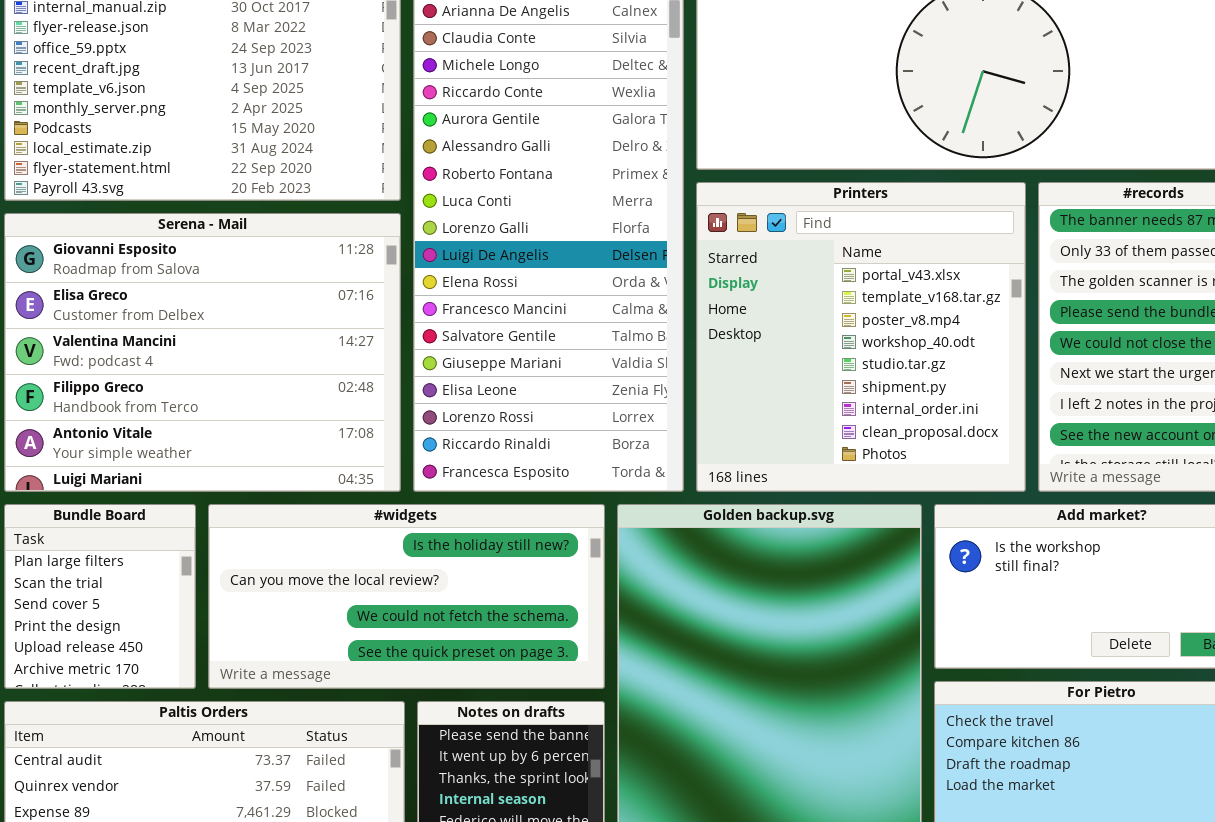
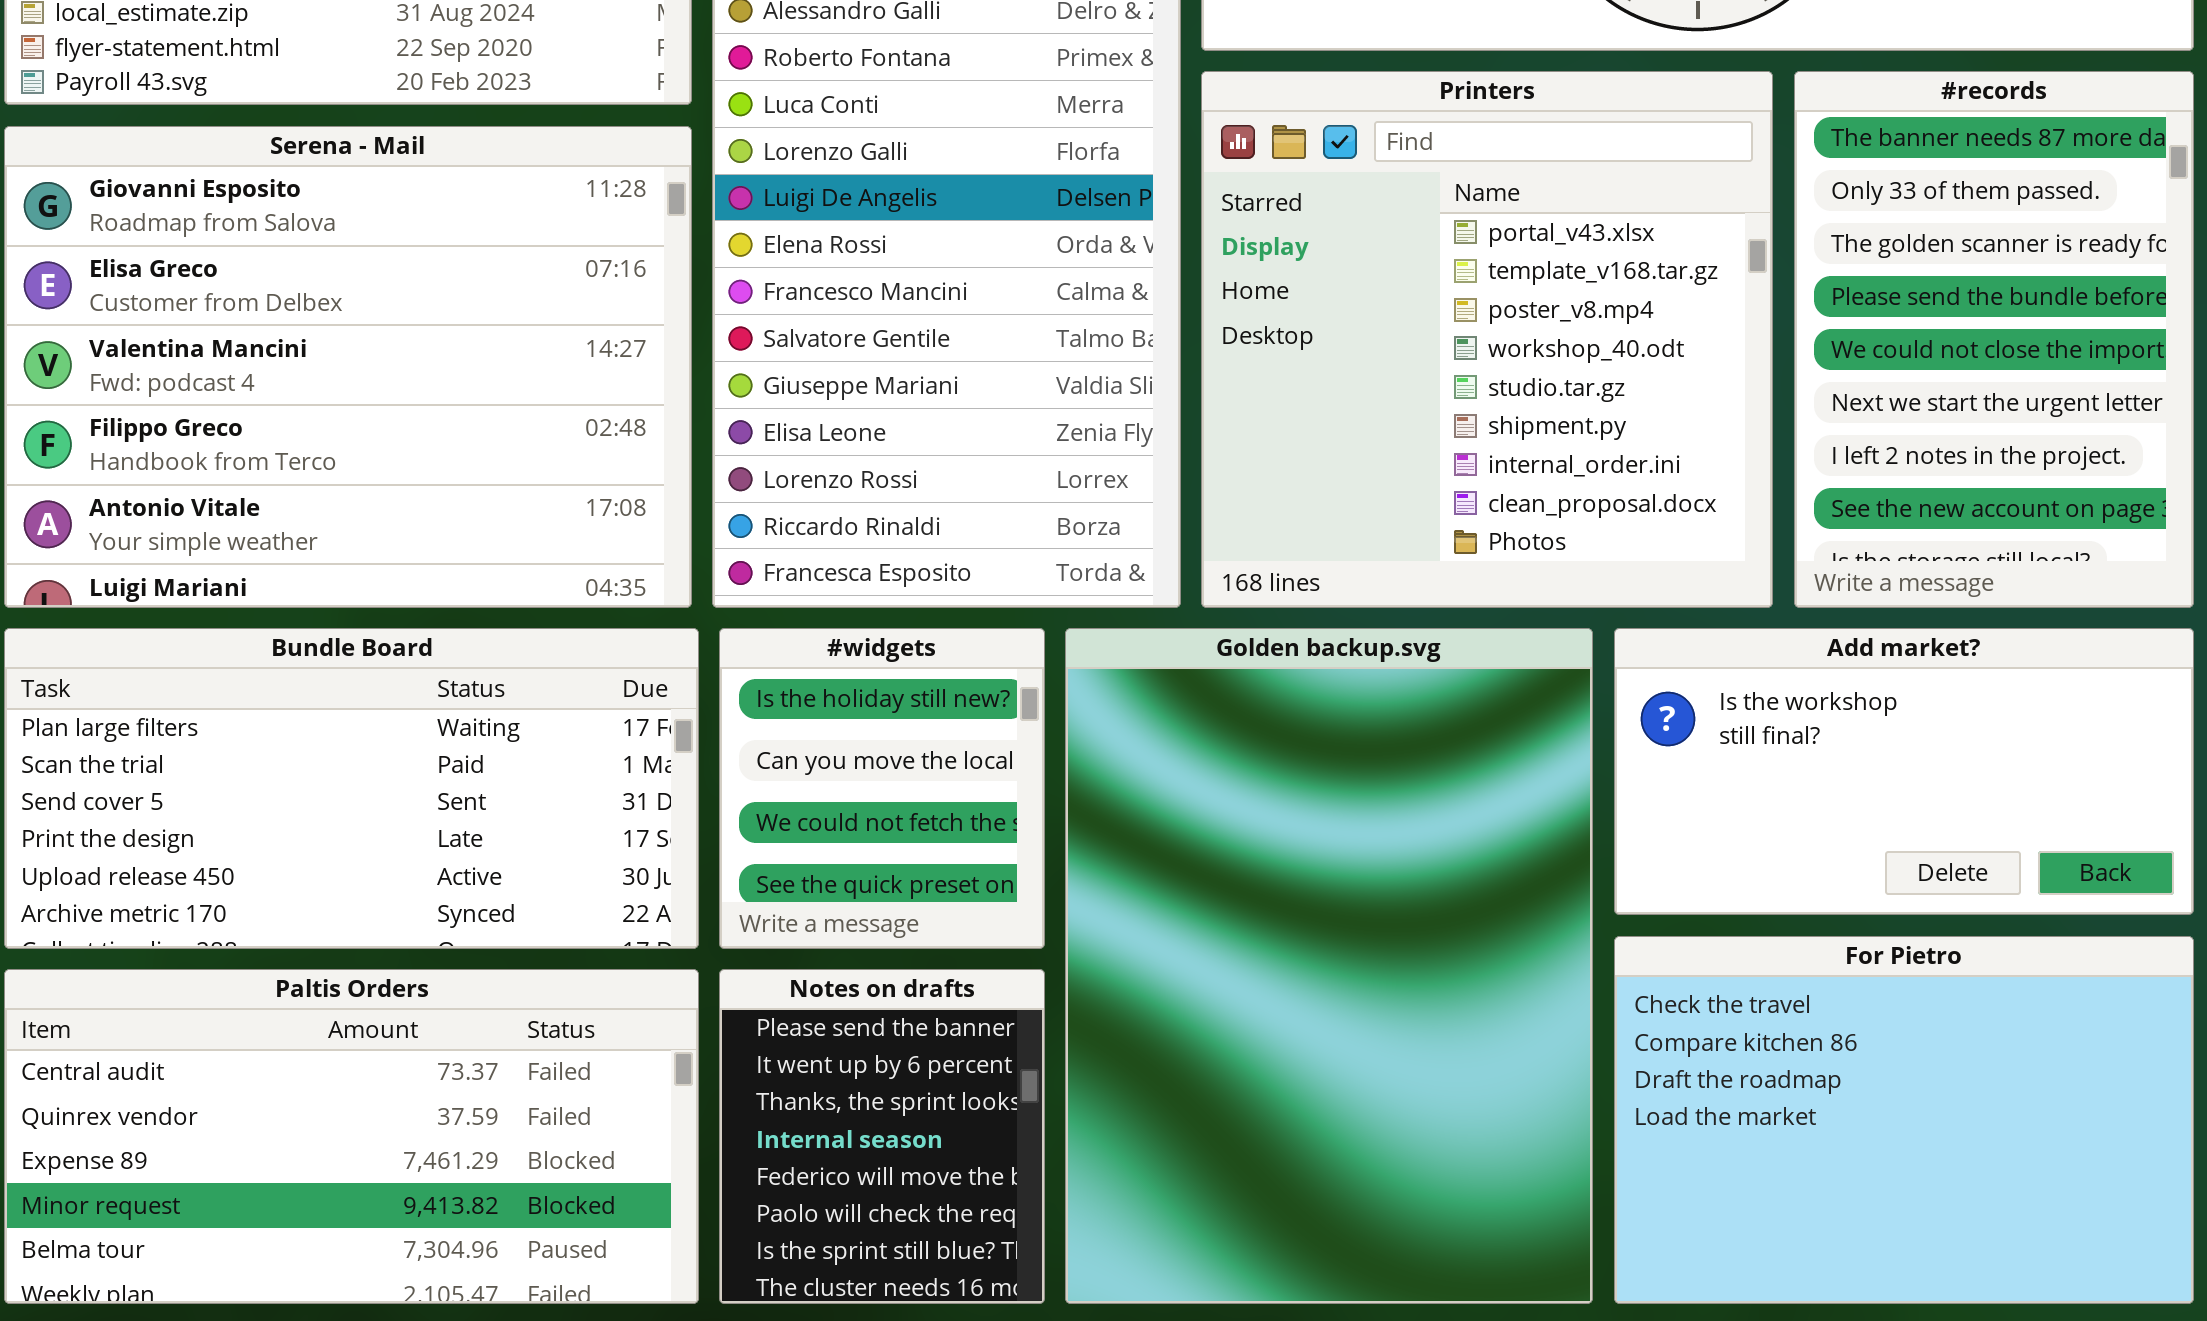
Bundle Board: [4,504,196,689] -> [4,628,699,949], resized
#widgets: [208,504,605,689] -> [719,628,1045,949], resized

